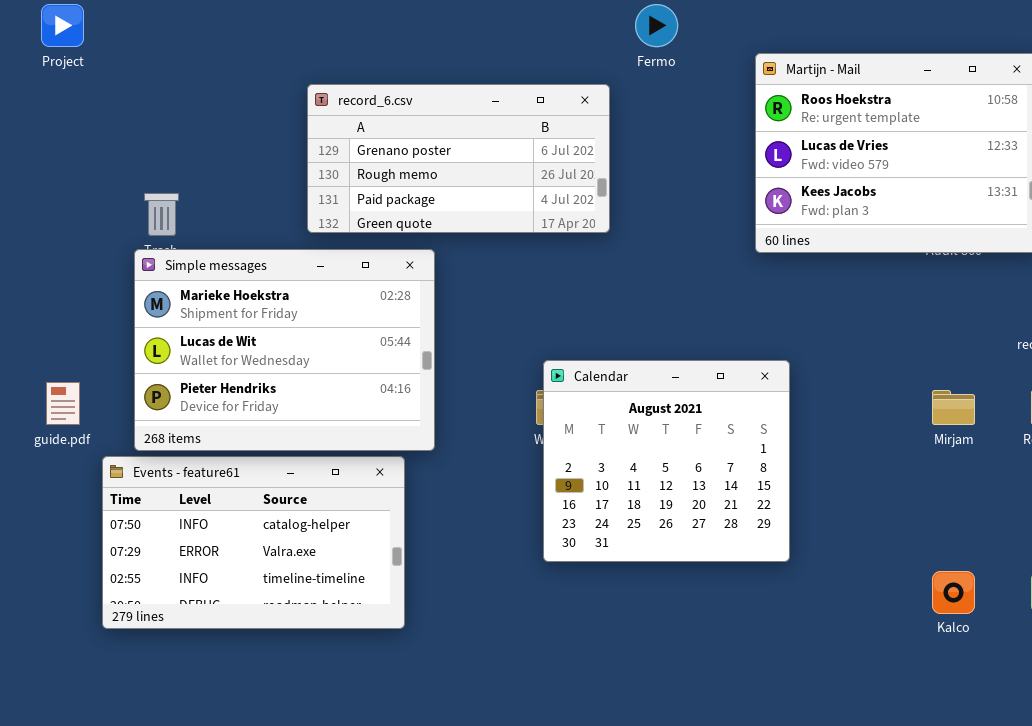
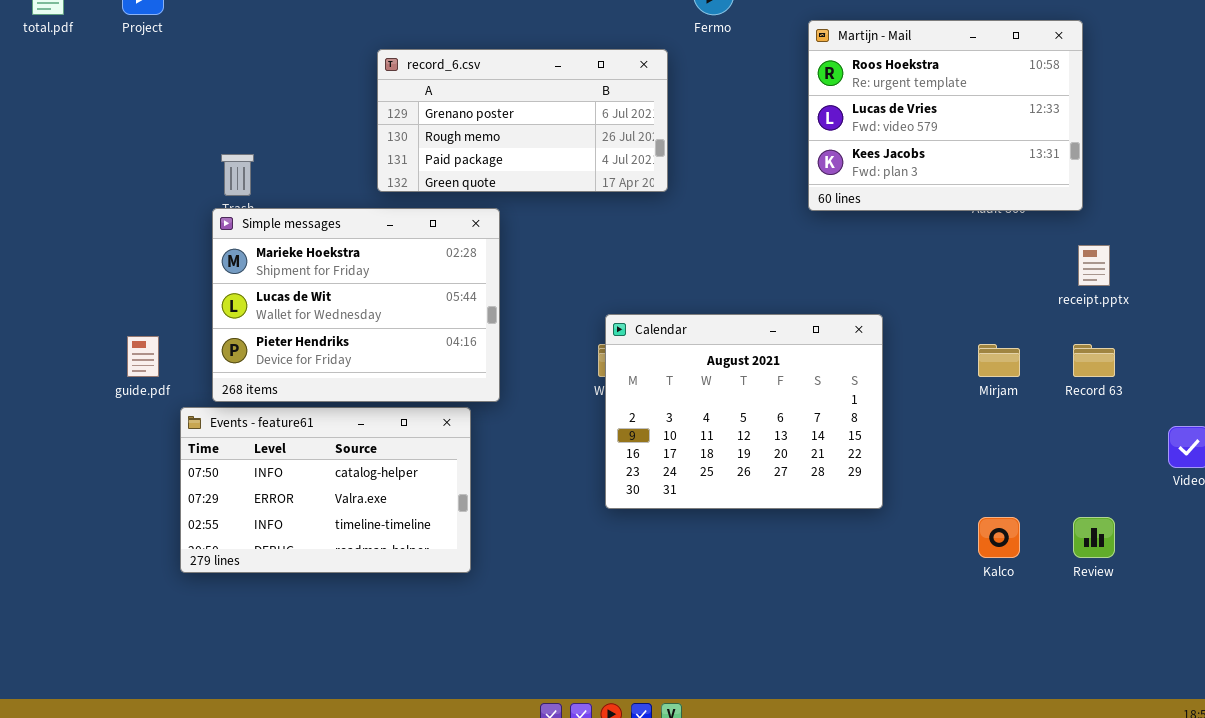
Calendar: [543,360,790,562] -> [605,314,883,509], resized

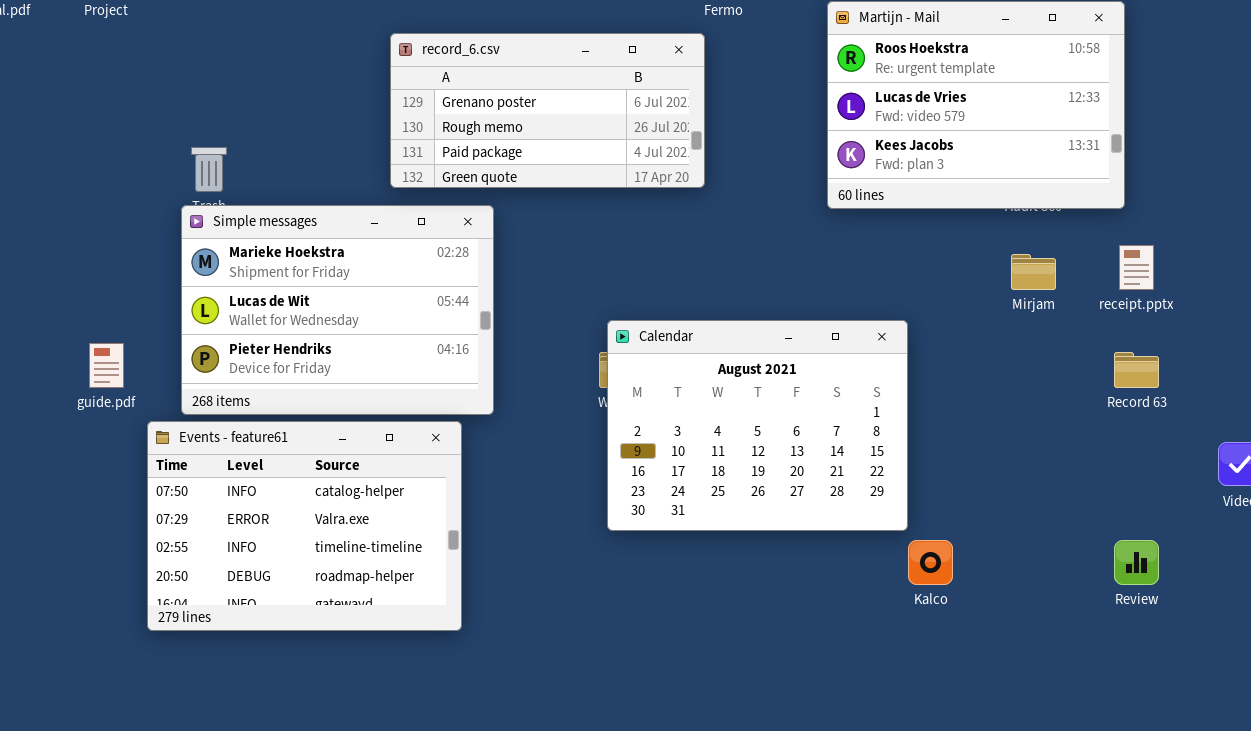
record_6.csv: [377,49,668,192] -> [390,33,705,188], moved
Mirjam: [978,344,1020,377] -> [1011,254,1056,290], moved
Events - feature61: [180,407,471,573] -> [147,421,462,631], resized
Kalco: [978,517,1020,558] -> [908,540,953,585], moved

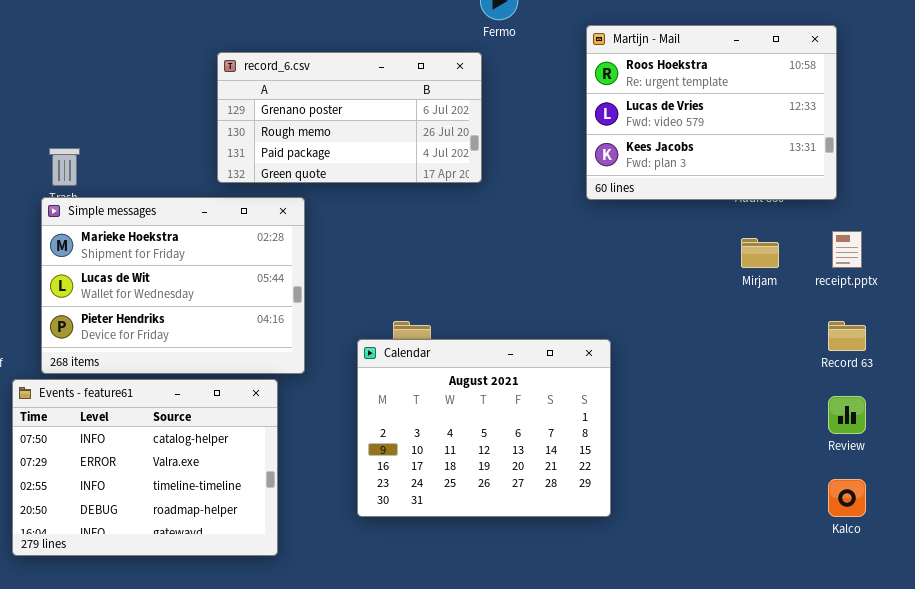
Calendar: [607,320,908,531] -> [357,339,611,517], moved
Kalco: [908,540,953,585] -> [828,479,866,517], moved
Review: [1114,540,1159,585] -> [828,396,866,434], moved

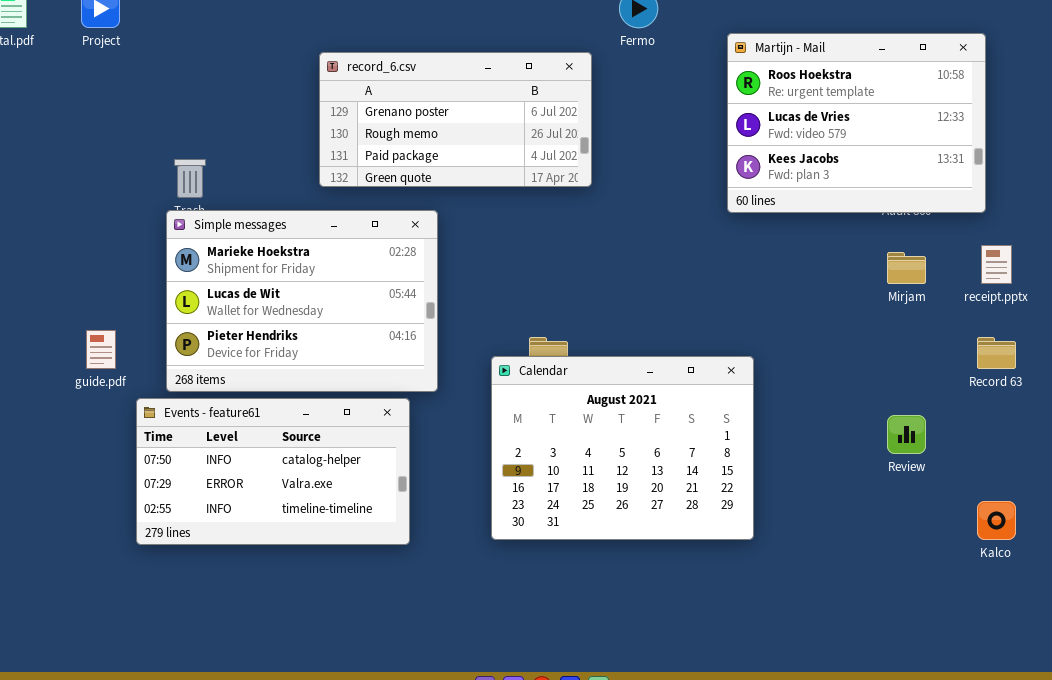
record_6.csv: [217,52,482,183] -> [319,52,592,187], moved
Events - feature61: [12,379,278,556] -> [136,398,410,545], resized
Review: [828,396,866,434] -> [887,415,926,454], moved

